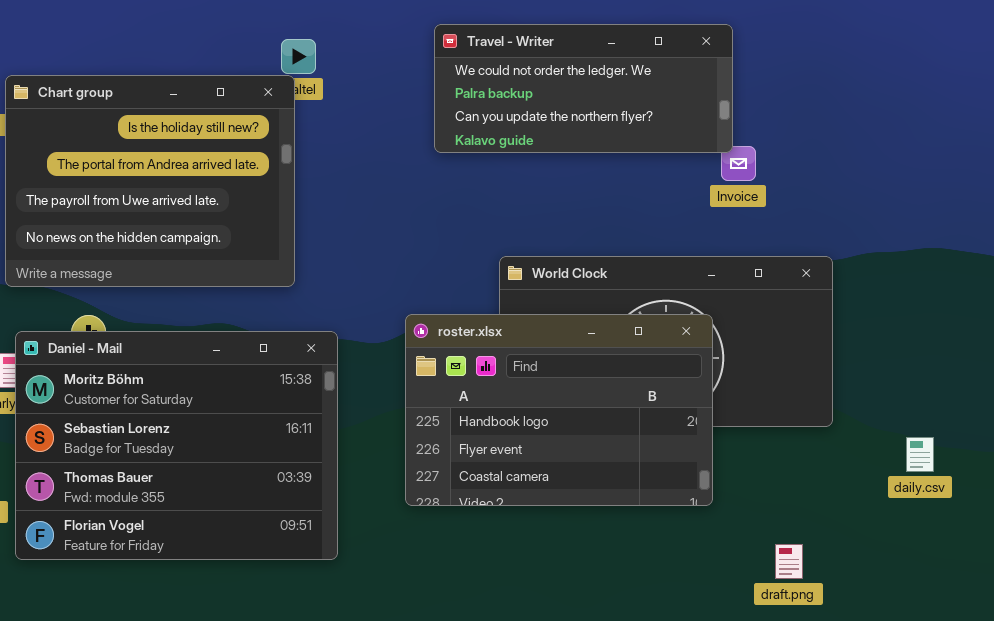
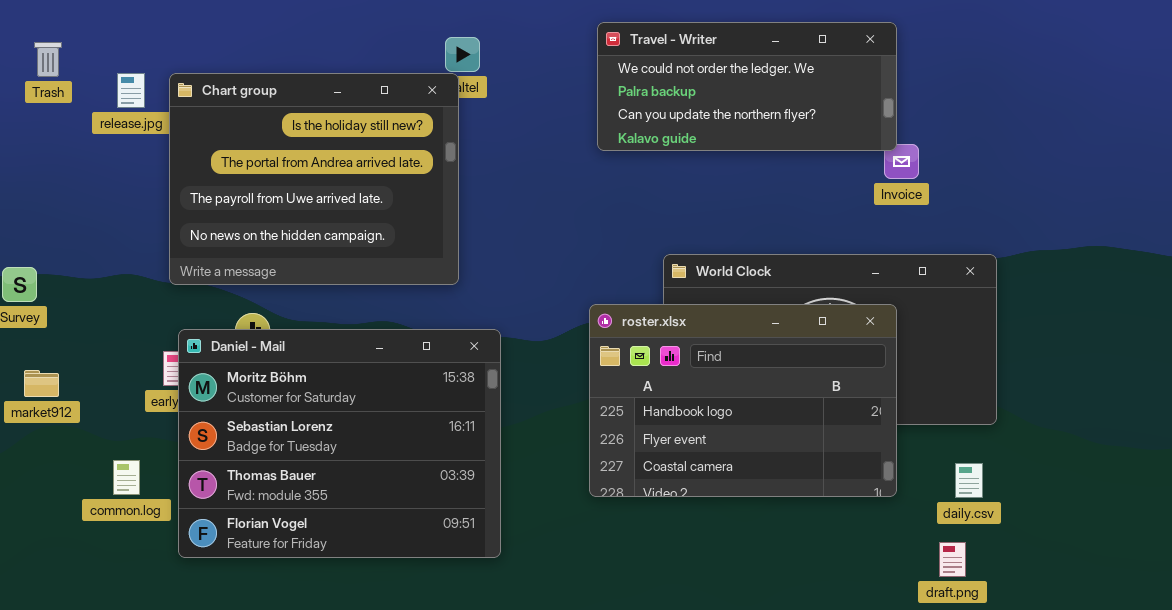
roster.xlsx: [405,314,713,506] -> [589,304,897,497], moved
daily.csv: [906,437,934,472] -> [955,463,983,498], moved

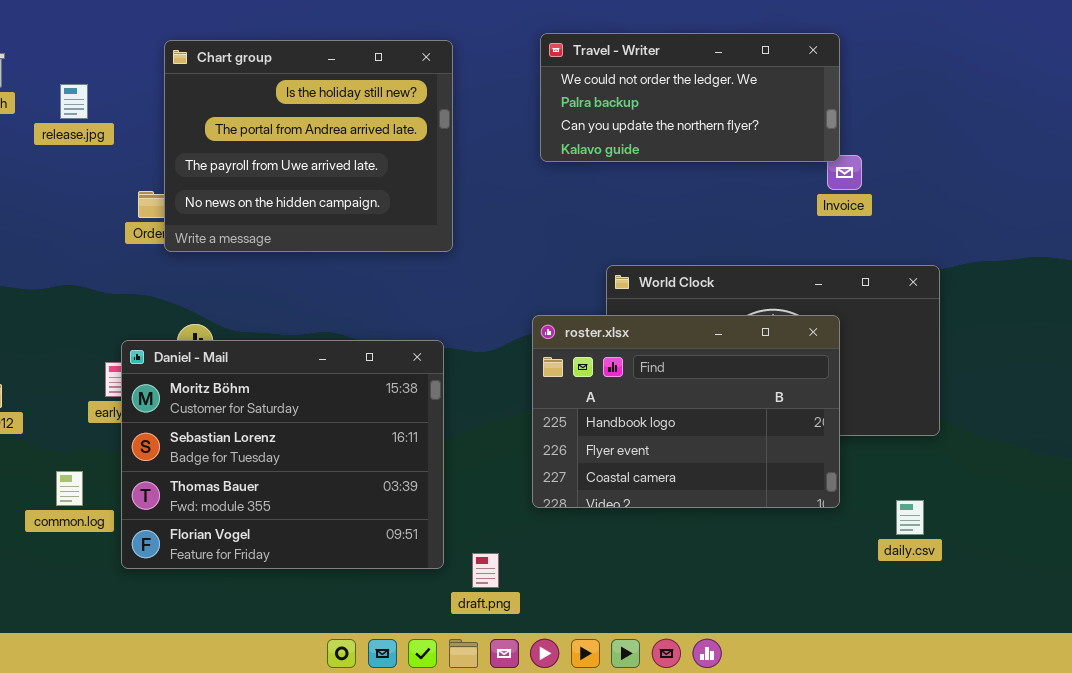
Chart group: [169,73,459,285] -> [164,40,453,252], moved
daily.csv: [955,463,983,498] -> [896,500,924,535], moved
draft.png: [939,542,966,577] -> [472,553,499,588], moved

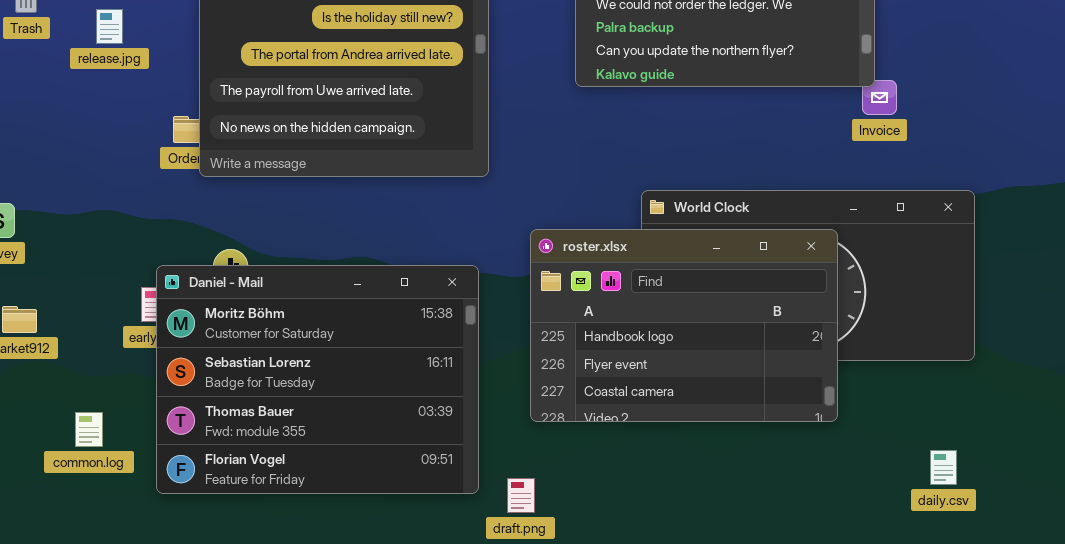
roster.xlsx: [532,315,840,508] -> [530,229,838,422], moved
common.log: [56,471,83,506] -> [75,412,103,447], moved
daily.csv: [896,500,924,535] -> [930,450,957,485], moved

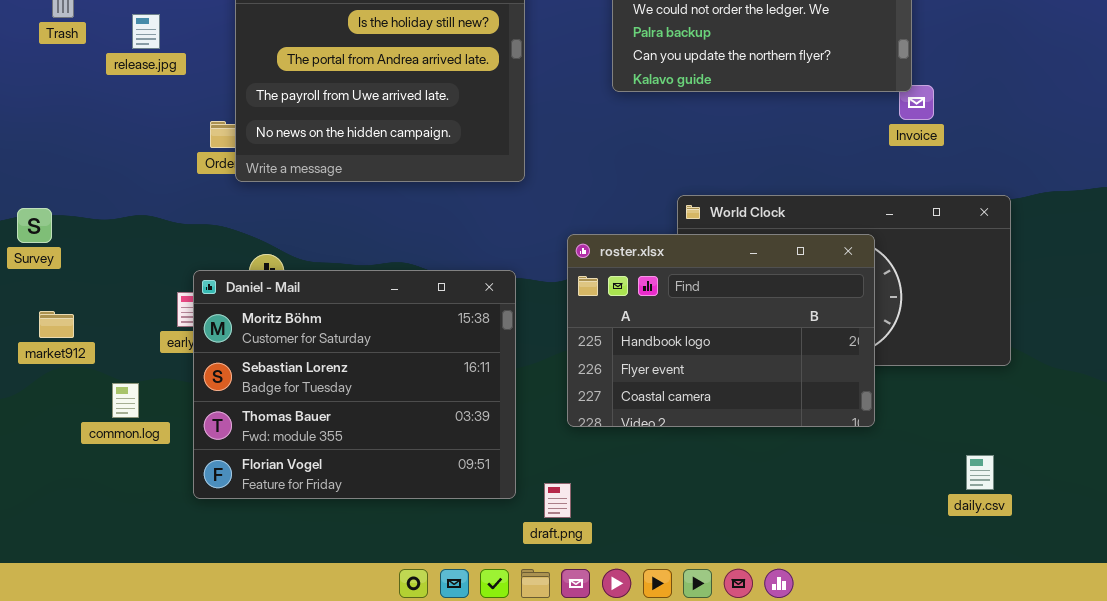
common.log: [75,412,103,447] -> [112,383,139,418], moved

